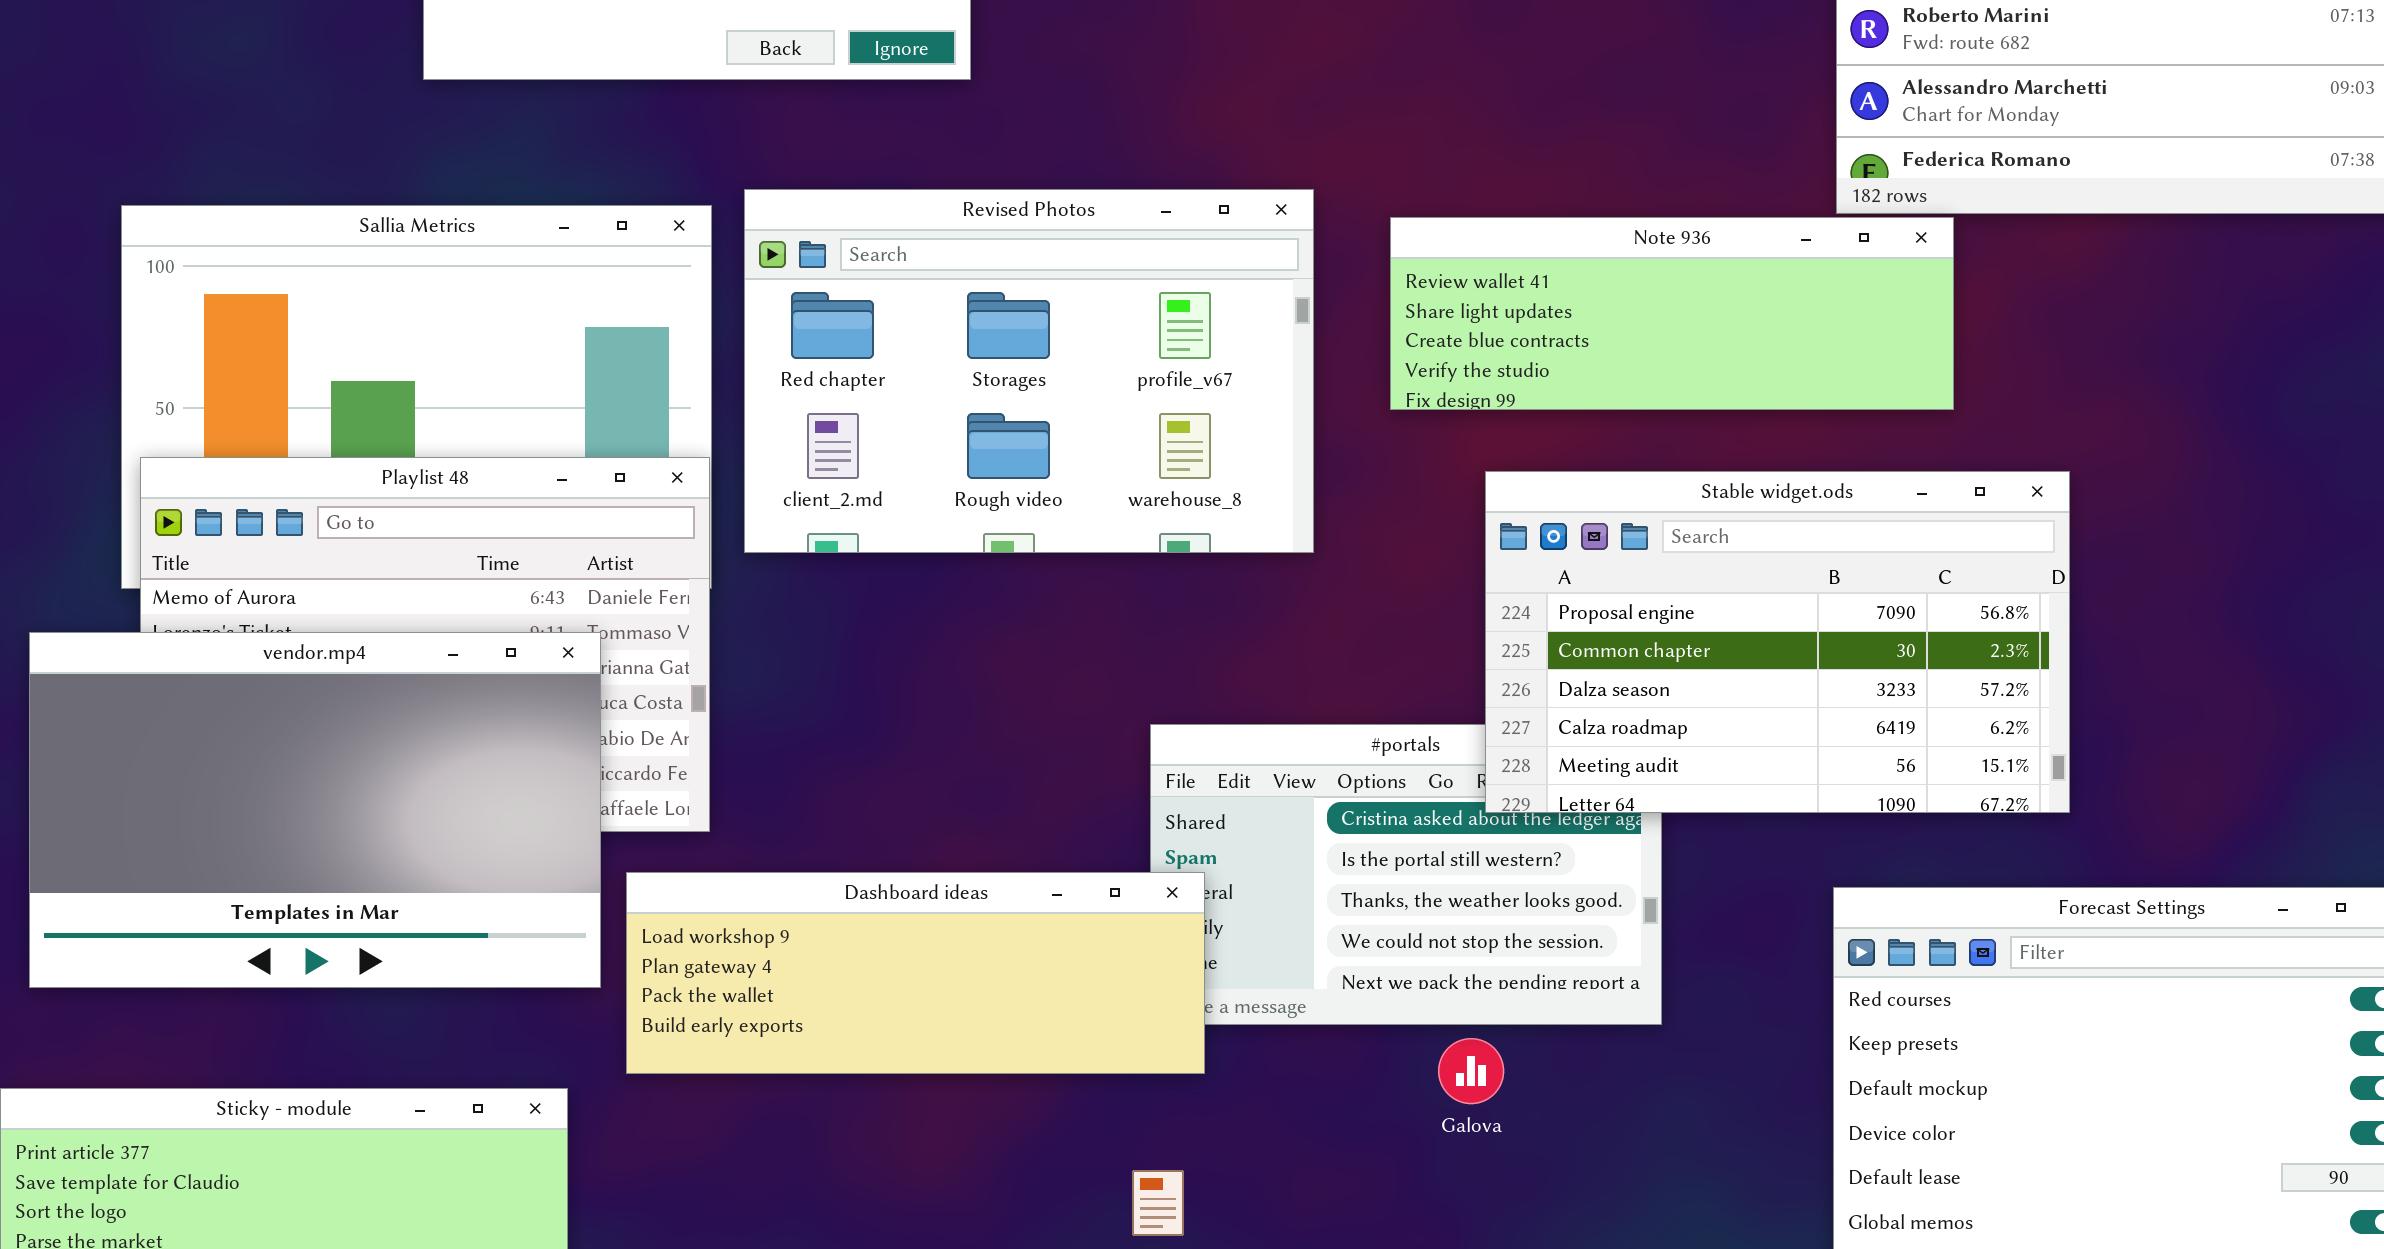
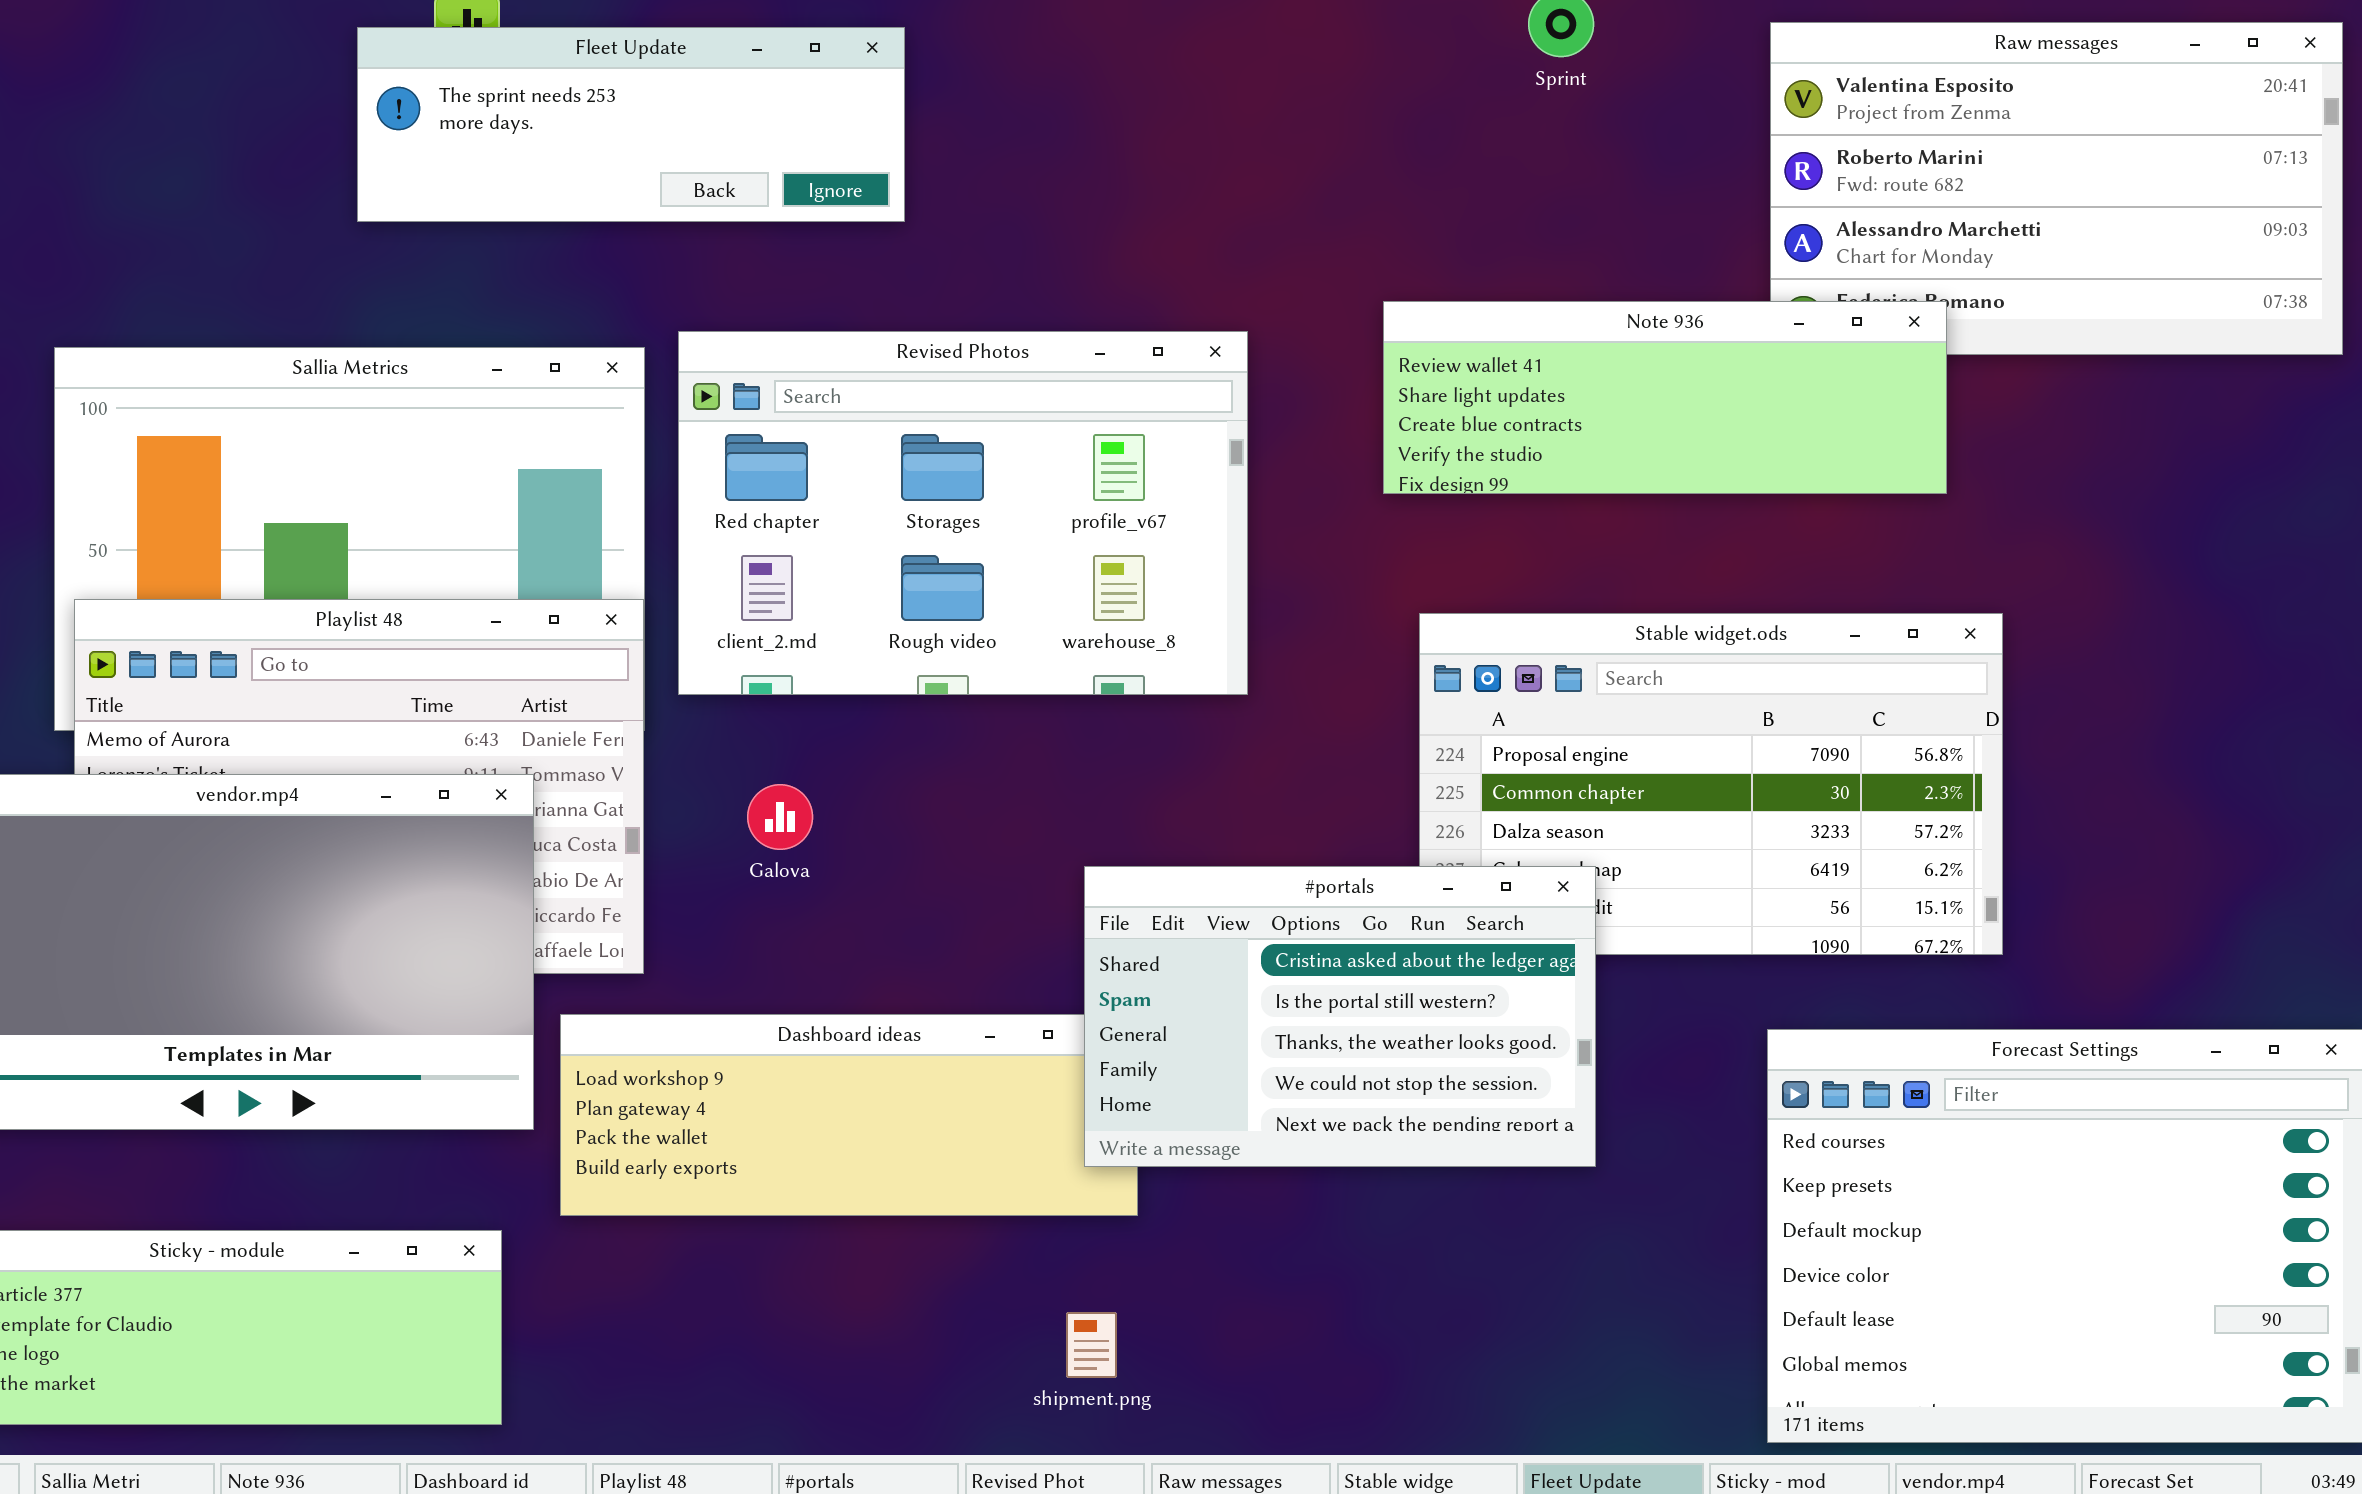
Note 936: [1390,217,1954,410] -> [1383,301,1947,494], moved
#portals: [1150,724,1662,1025] -> [1084,866,1596,1167], raised
Galova: [1438,1038,1504,1104] -> [747,784,813,850], moved

